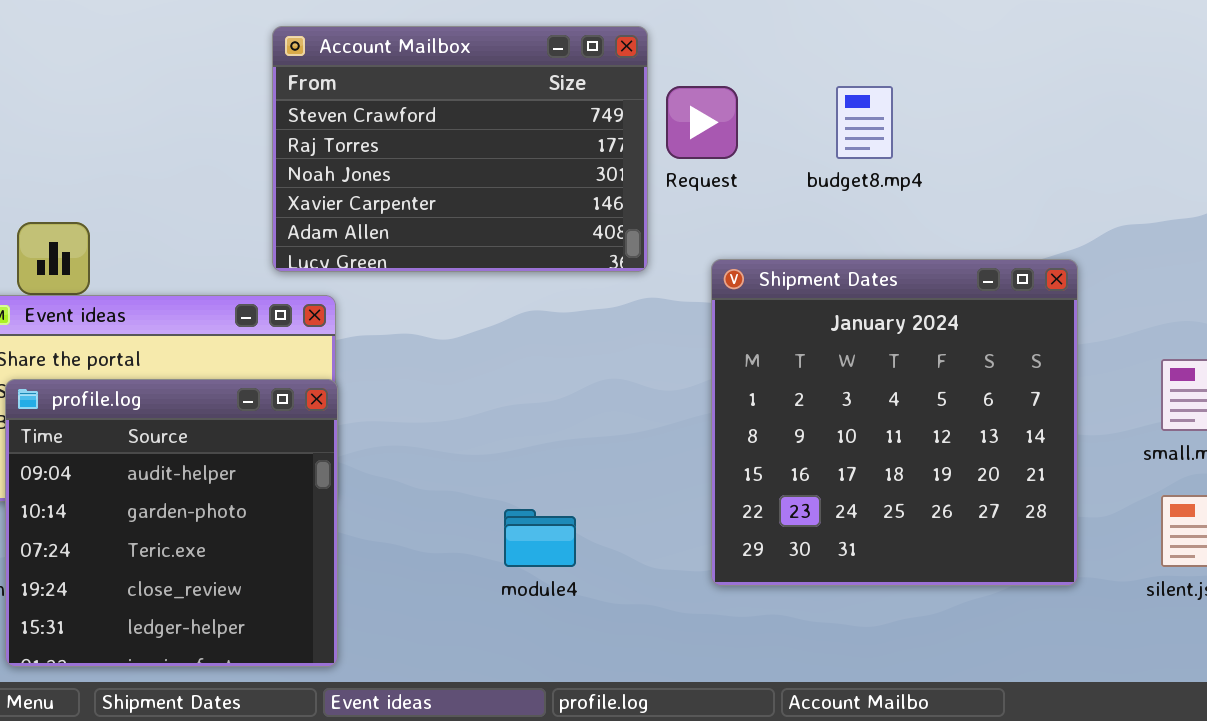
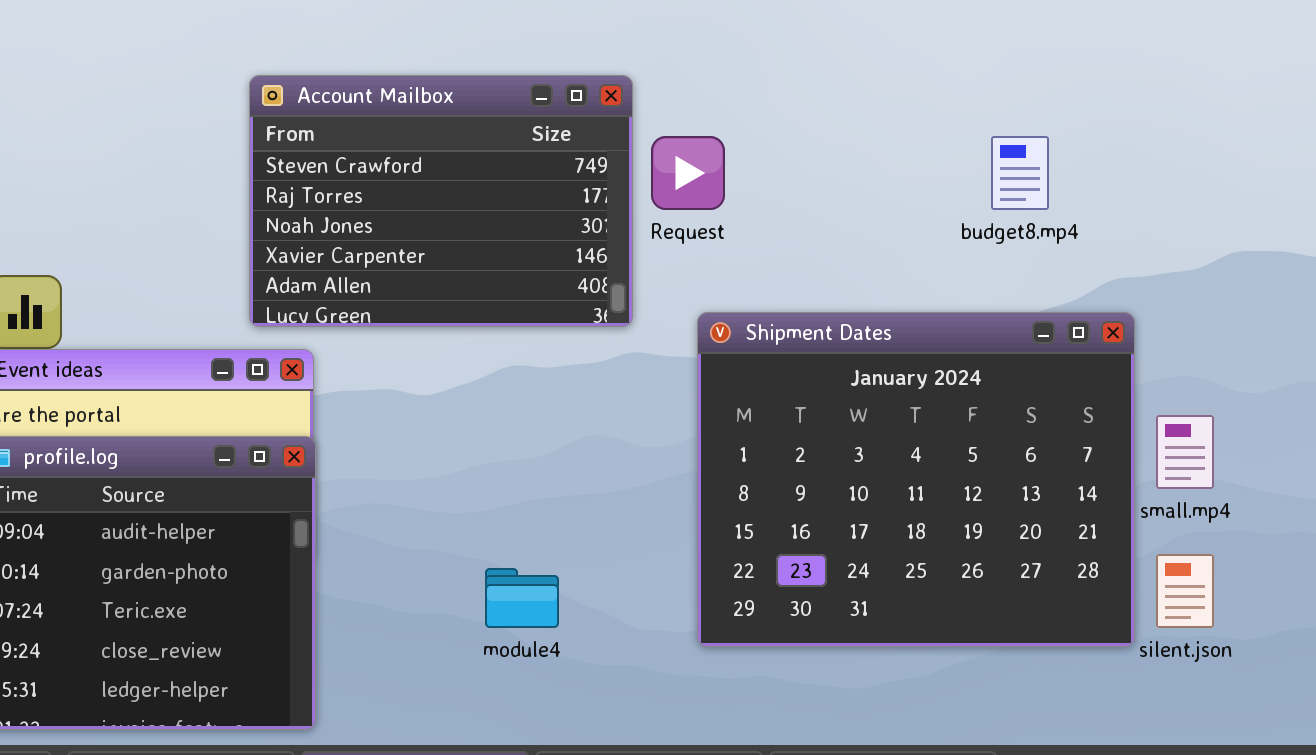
budget8.mp4: [836,86,893,159] -> [991,136,1049,210], moved
Shipment Dates: [711,259,1078,586] -> [697,312,1135,647], resized

